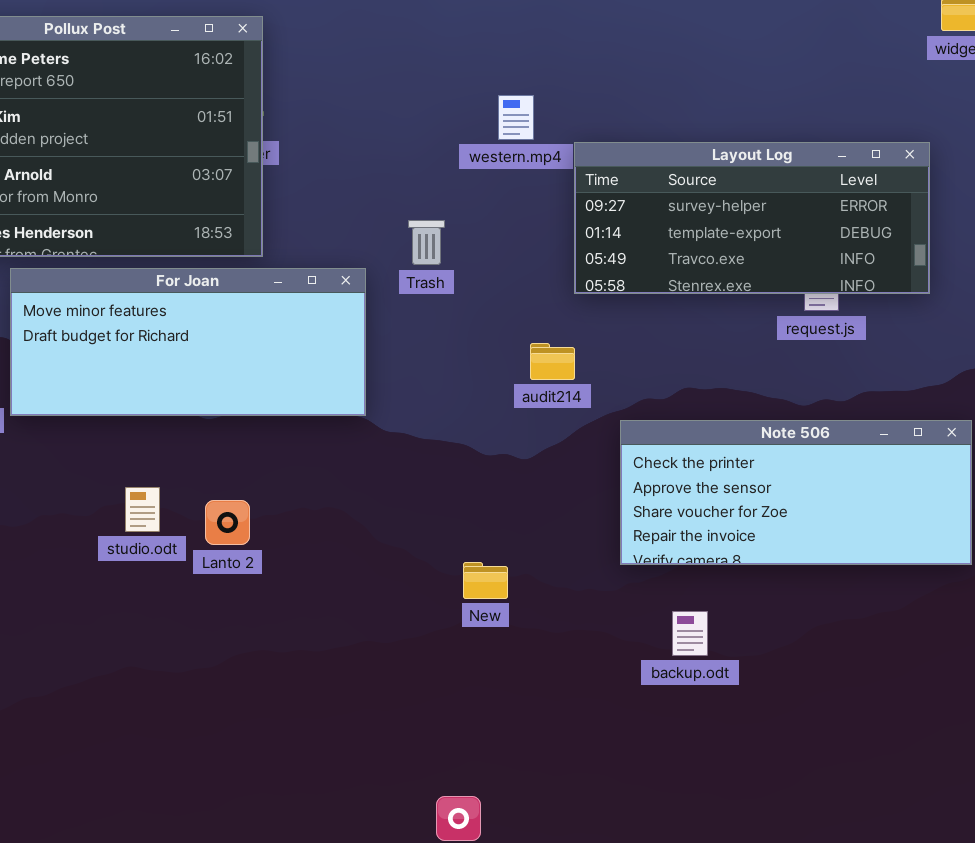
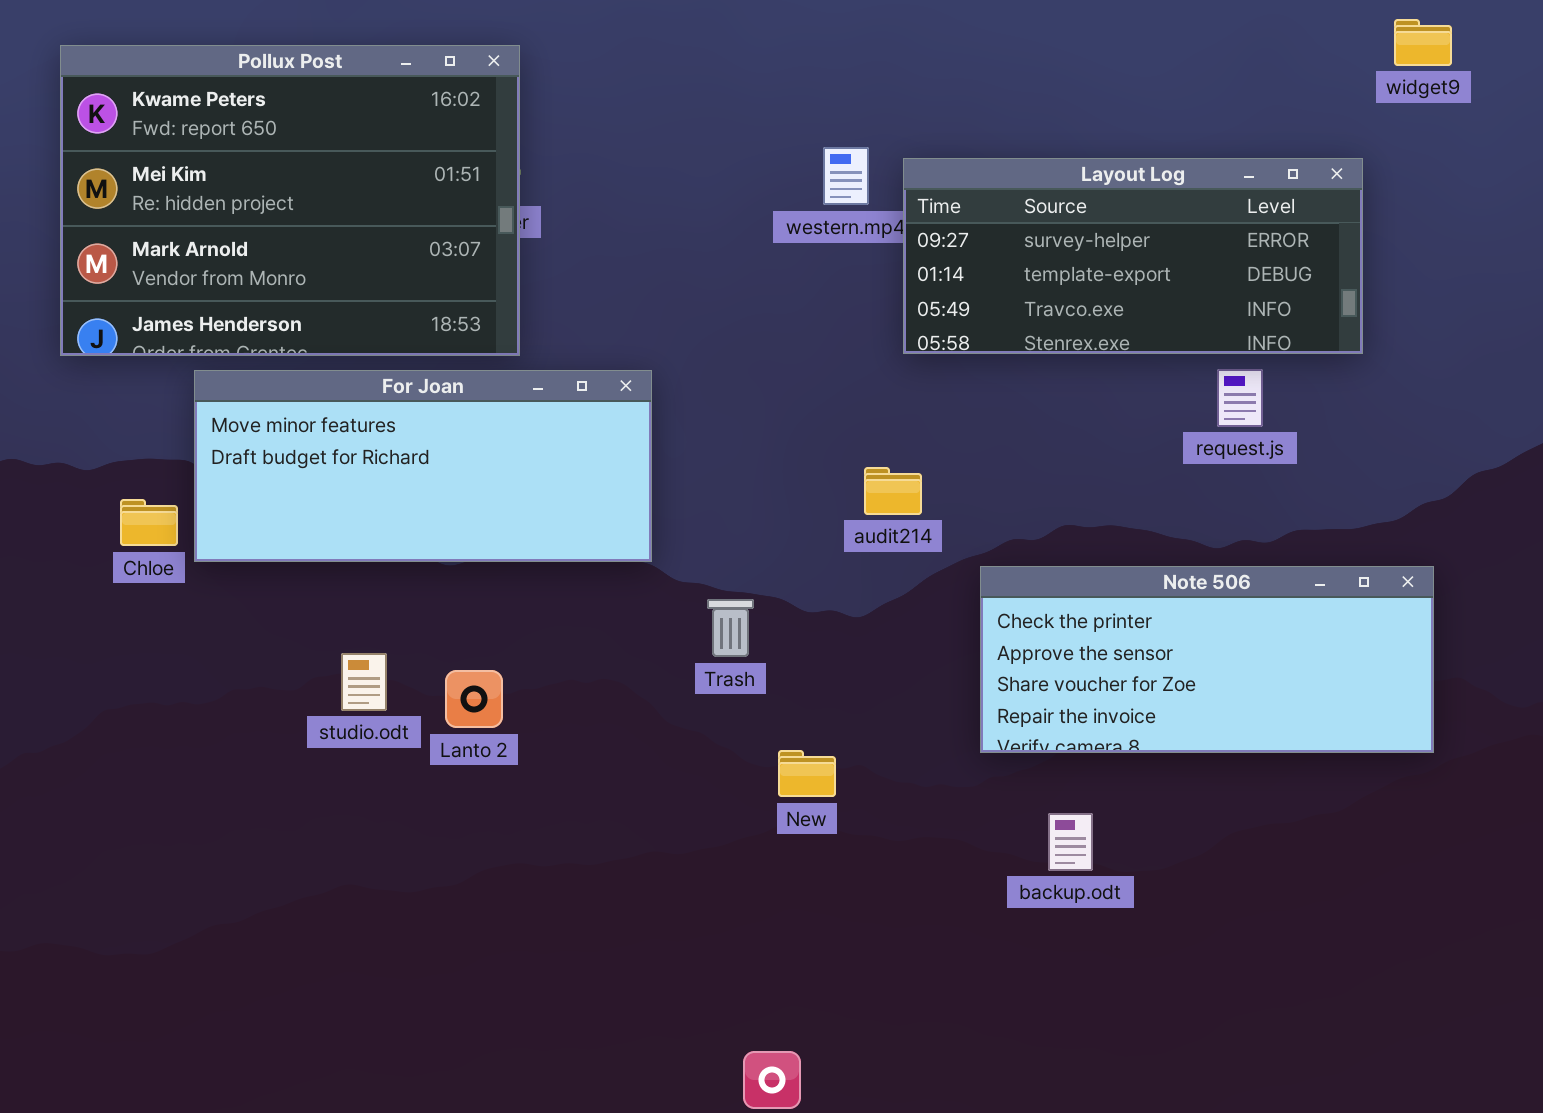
Layout Log: [574,142,930,294] -> [903,158,1363,354], moved
Trash: [408,220,445,265] -> [707,599,754,657], moved

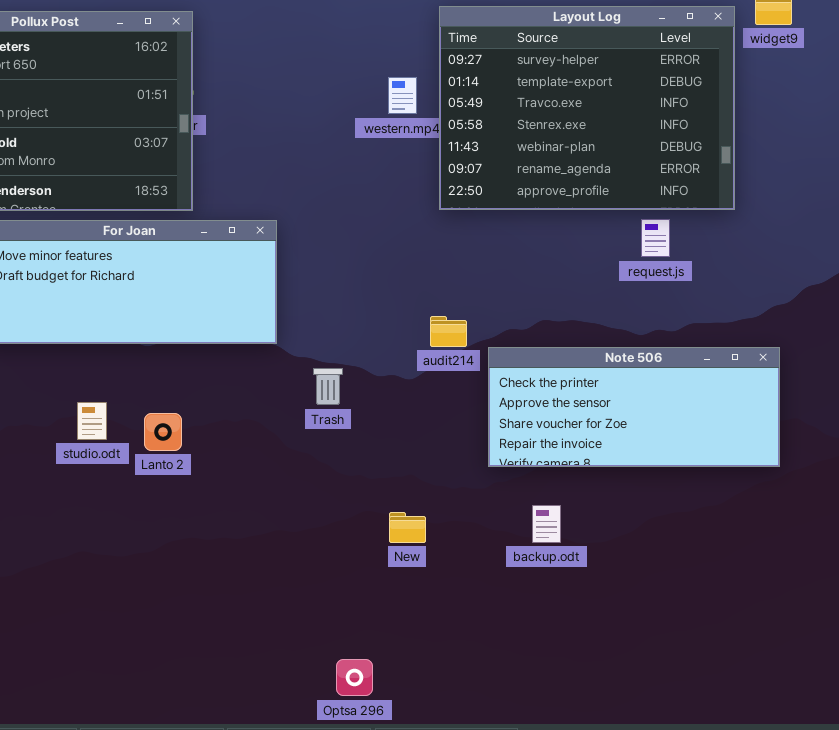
Layout Log: [903,158,1363,354] -> [439,6,735,210], resized
audit214: [864,467,922,515] -> [430,316,467,347], moved
New: [778,750,836,797] -> [389,512,426,543], moved

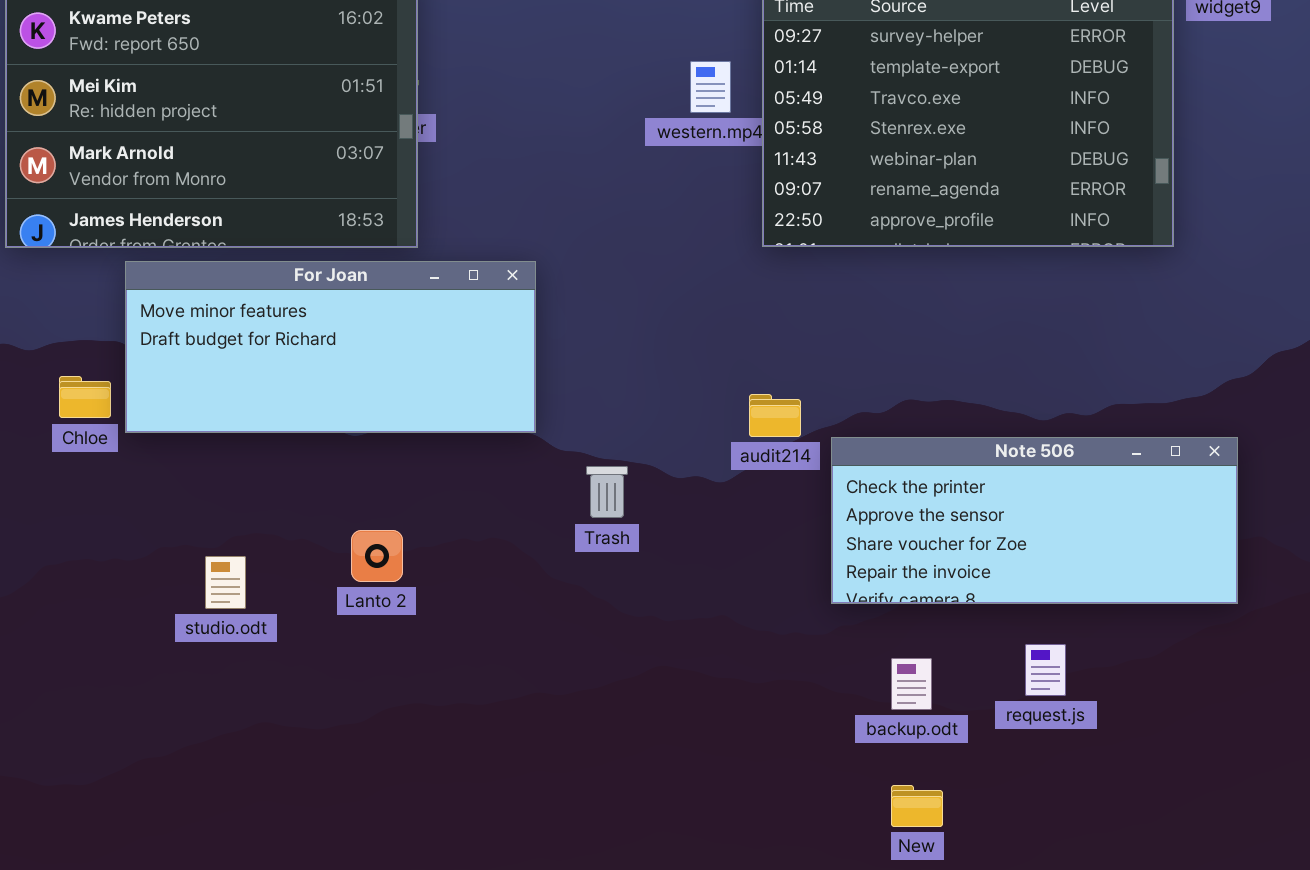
request.js: [641,219,670,257] -> [1025,644,1066,696], moved
studio.odt: [77,402,107,440] -> [205,556,246,609], moved
New: [389,512,426,543] -> [891,785,943,827], moved

